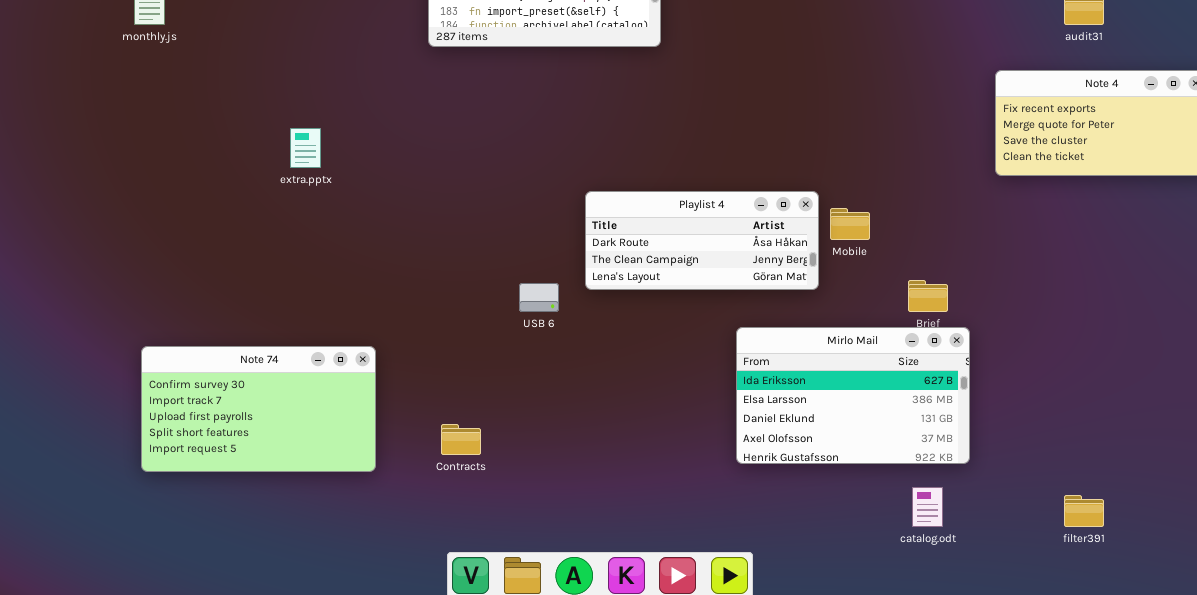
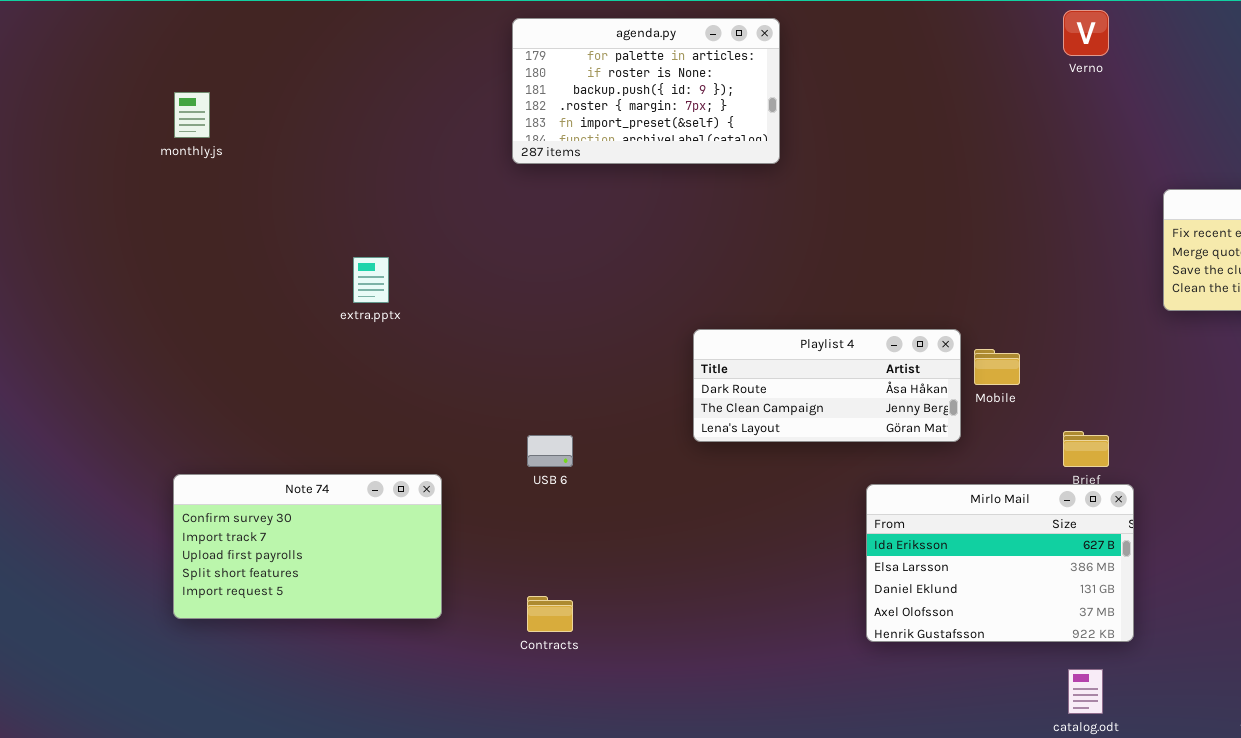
USB 6: [519,283,559,312] -> [527,435,573,467], moved
Note 74: [141,346,376,472] -> [173,474,442,619], moved

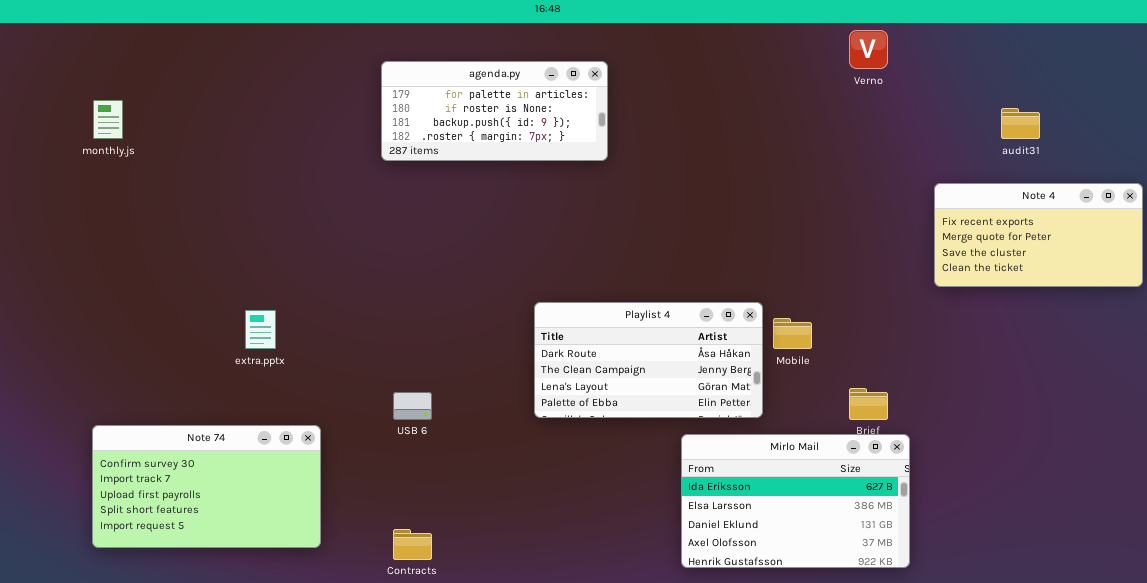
agenda.py: [512,18,780,164] -> [381,61,608,161], resized
extra.pptx: [353,257,389,303] -> [245,310,276,349], moved
Playlist 4: [693,329,961,442] -> [534,302,763,418], resized

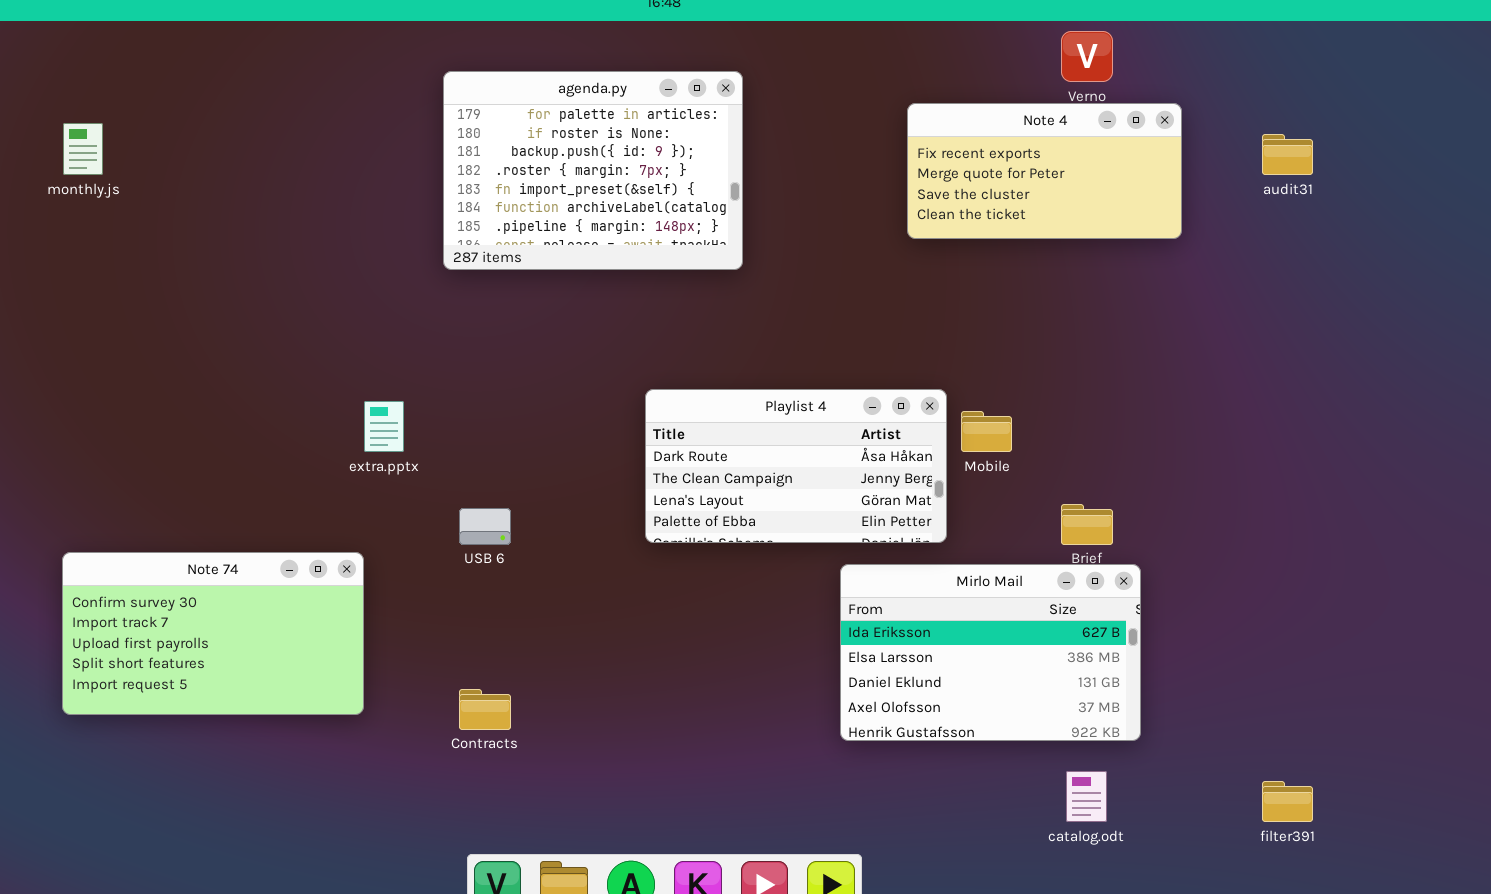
agenda.py: [381,61,608,161] -> [443,71,743,270], resized
Note 4: [934,183,1143,287] -> [907,103,1182,239], moved
extra.pptx: [245,310,276,349] -> [364,401,404,452], moved

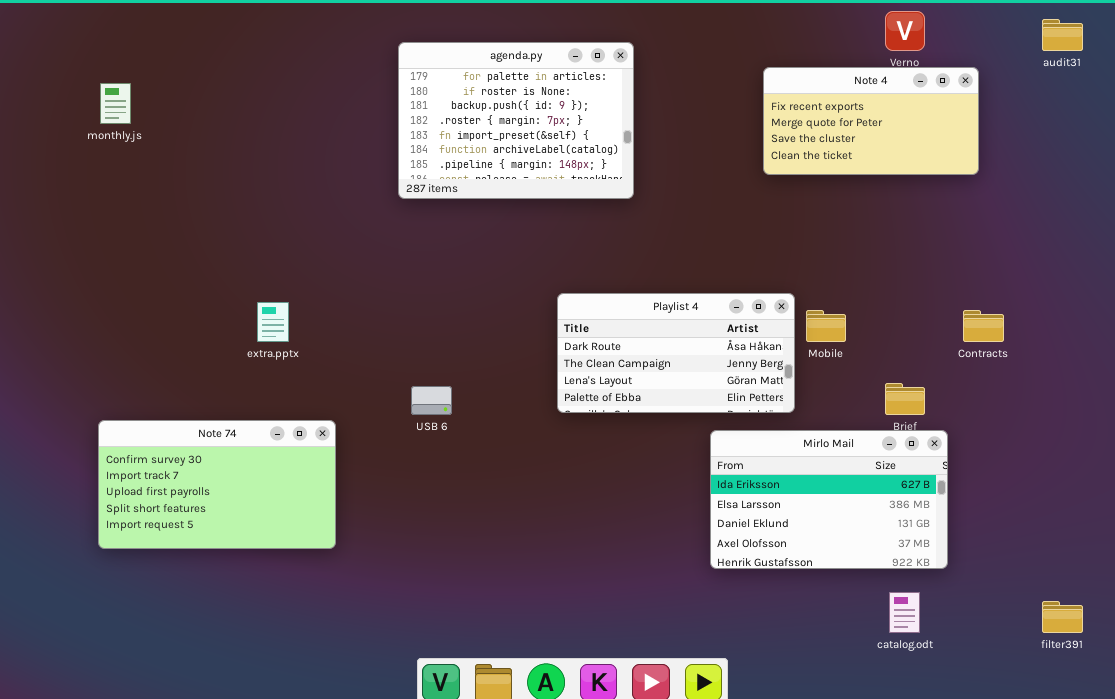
audit31: [1262,134,1313,175] -> [1042,19,1083,51], moved
extra.pptx: [364,401,404,452] -> [257,302,289,342], moved
Contracts: [459,689,511,730] -> [963,310,1004,342], moved

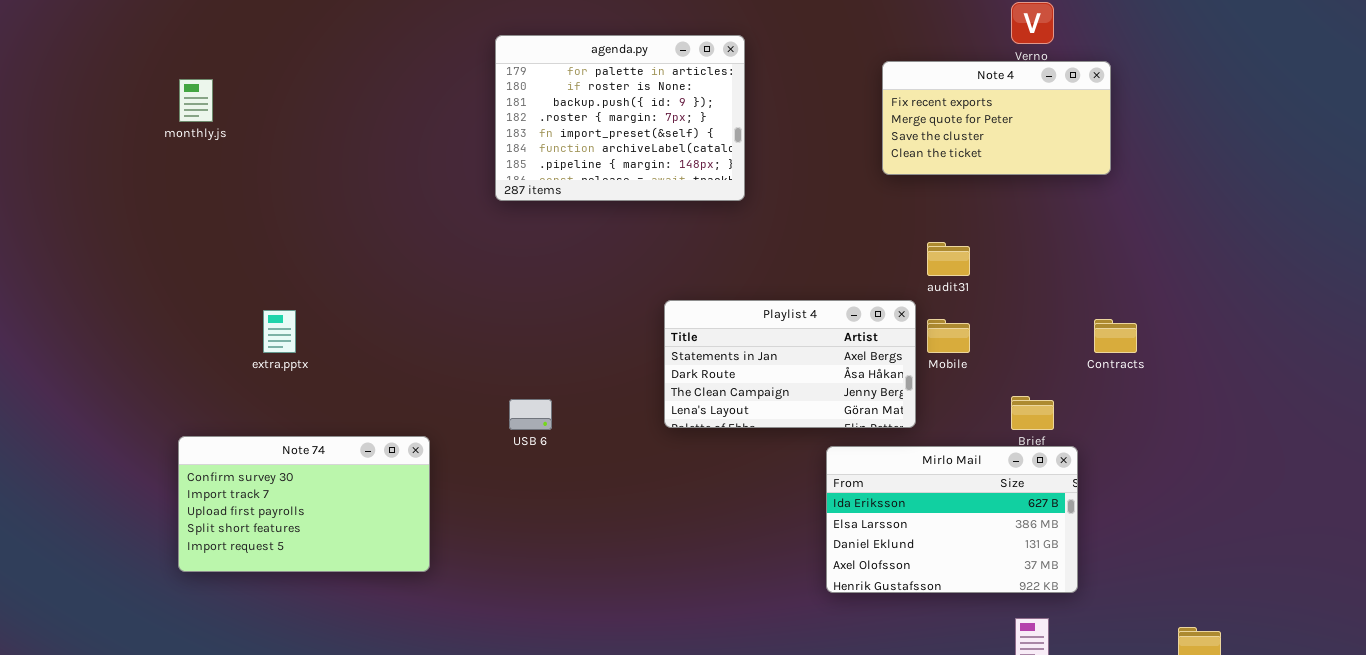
audit31: [1042,19,1083,51] -> [927,242,970,276], moved
Playlist 4: [557,293,795,413] -> [664,300,916,428], scrolled up 1 row
extra.pptx: [257,302,289,342] -> [263,310,296,353], moved

